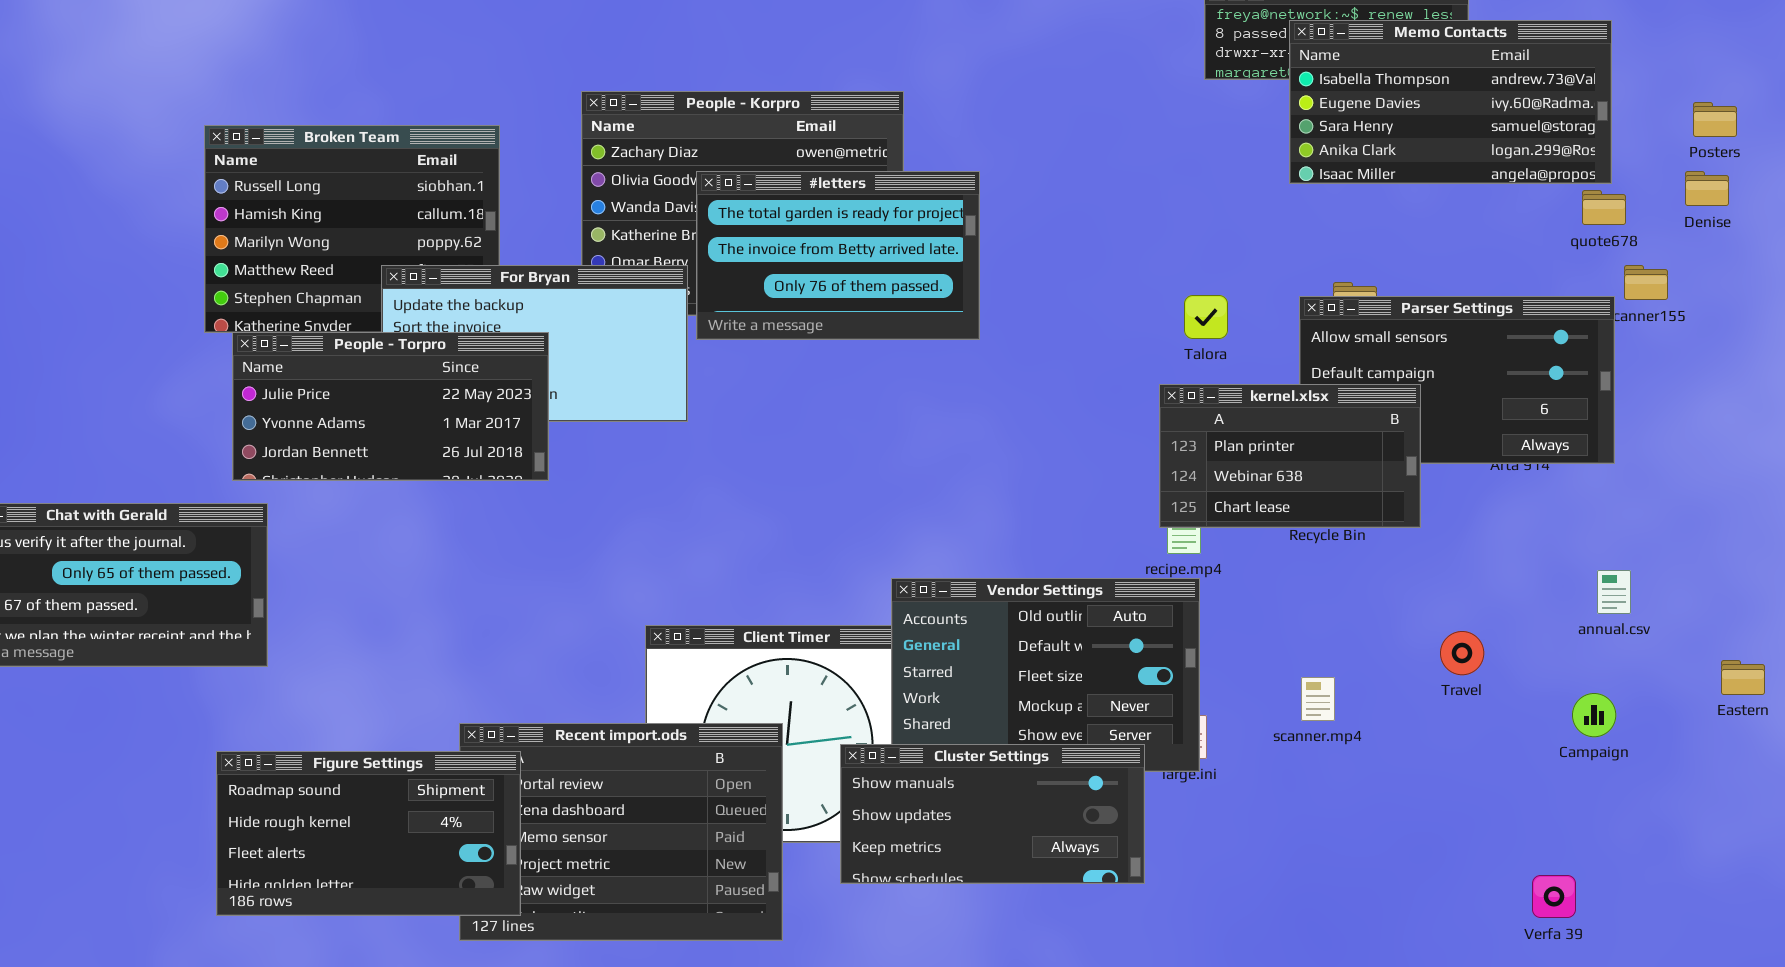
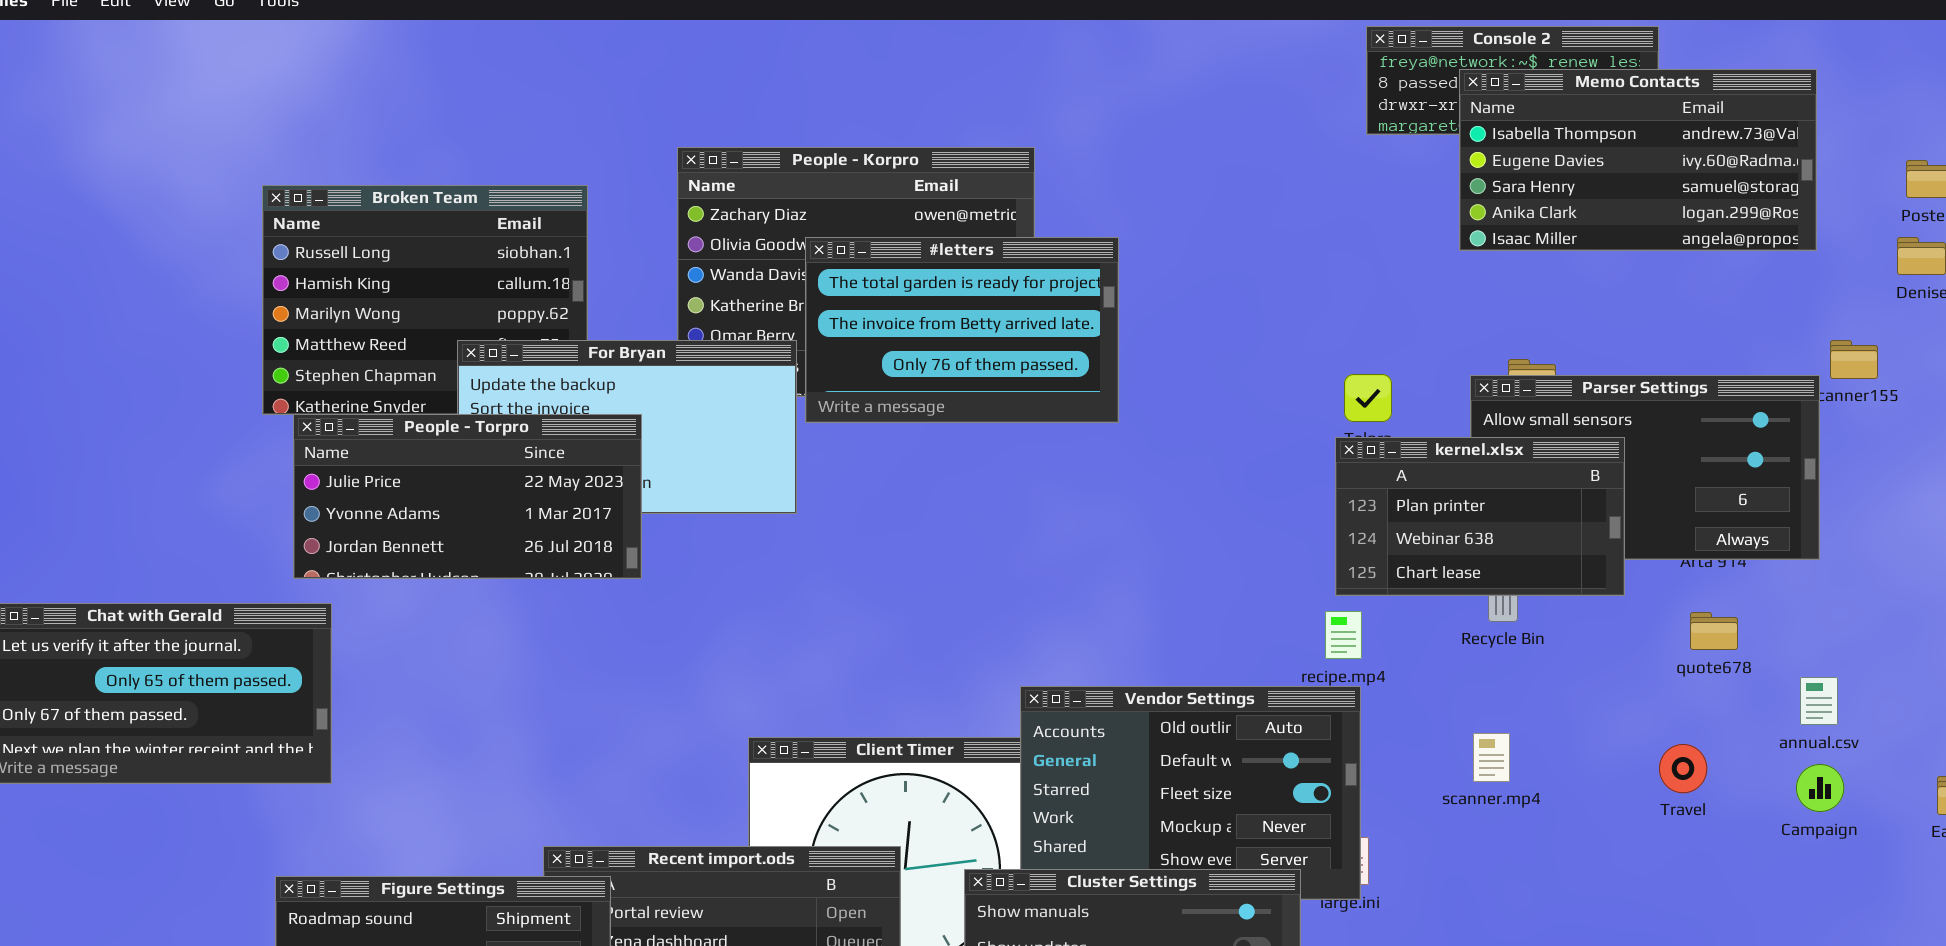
quote678: [1582,190,1626,225] -> [1690,612,1738,650], moved
kernel.xlsx: [1159,384,1421,528] -> [1335,437,1625,596], moved
Travel: [1440,631,1484,675] -> [1659,744,1707,793], moved
scanner.mp4: [1301,677,1335,721] -> [1473,733,1510,782], moved
Campaign: [1572,693,1616,737] -> [1796,764,1844,812], moved

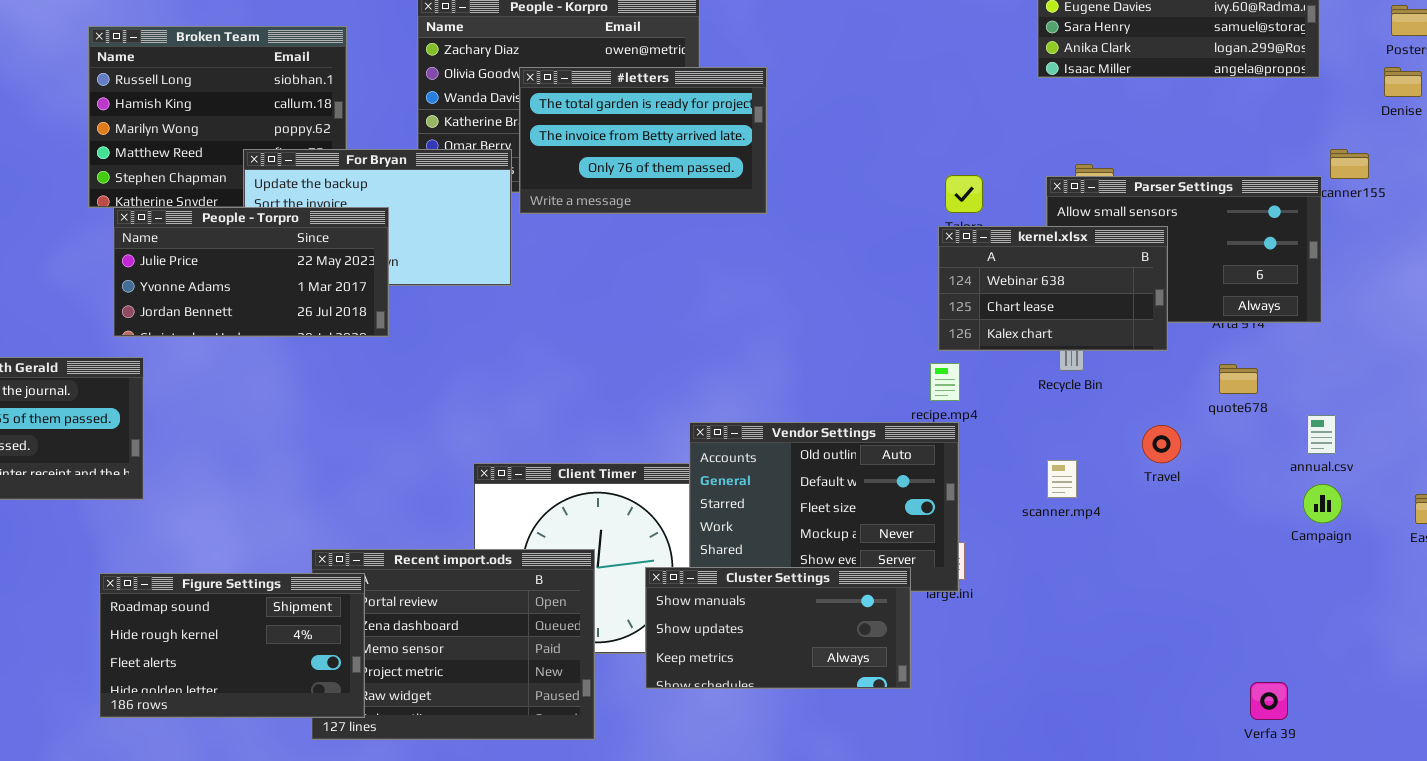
kernel.xlsx: [1335,437,1625,596] -> [938,226,1168,351], scrolled down 1 row
Travel: [1659,744,1707,793] -> [1142,425,1181,463], moved

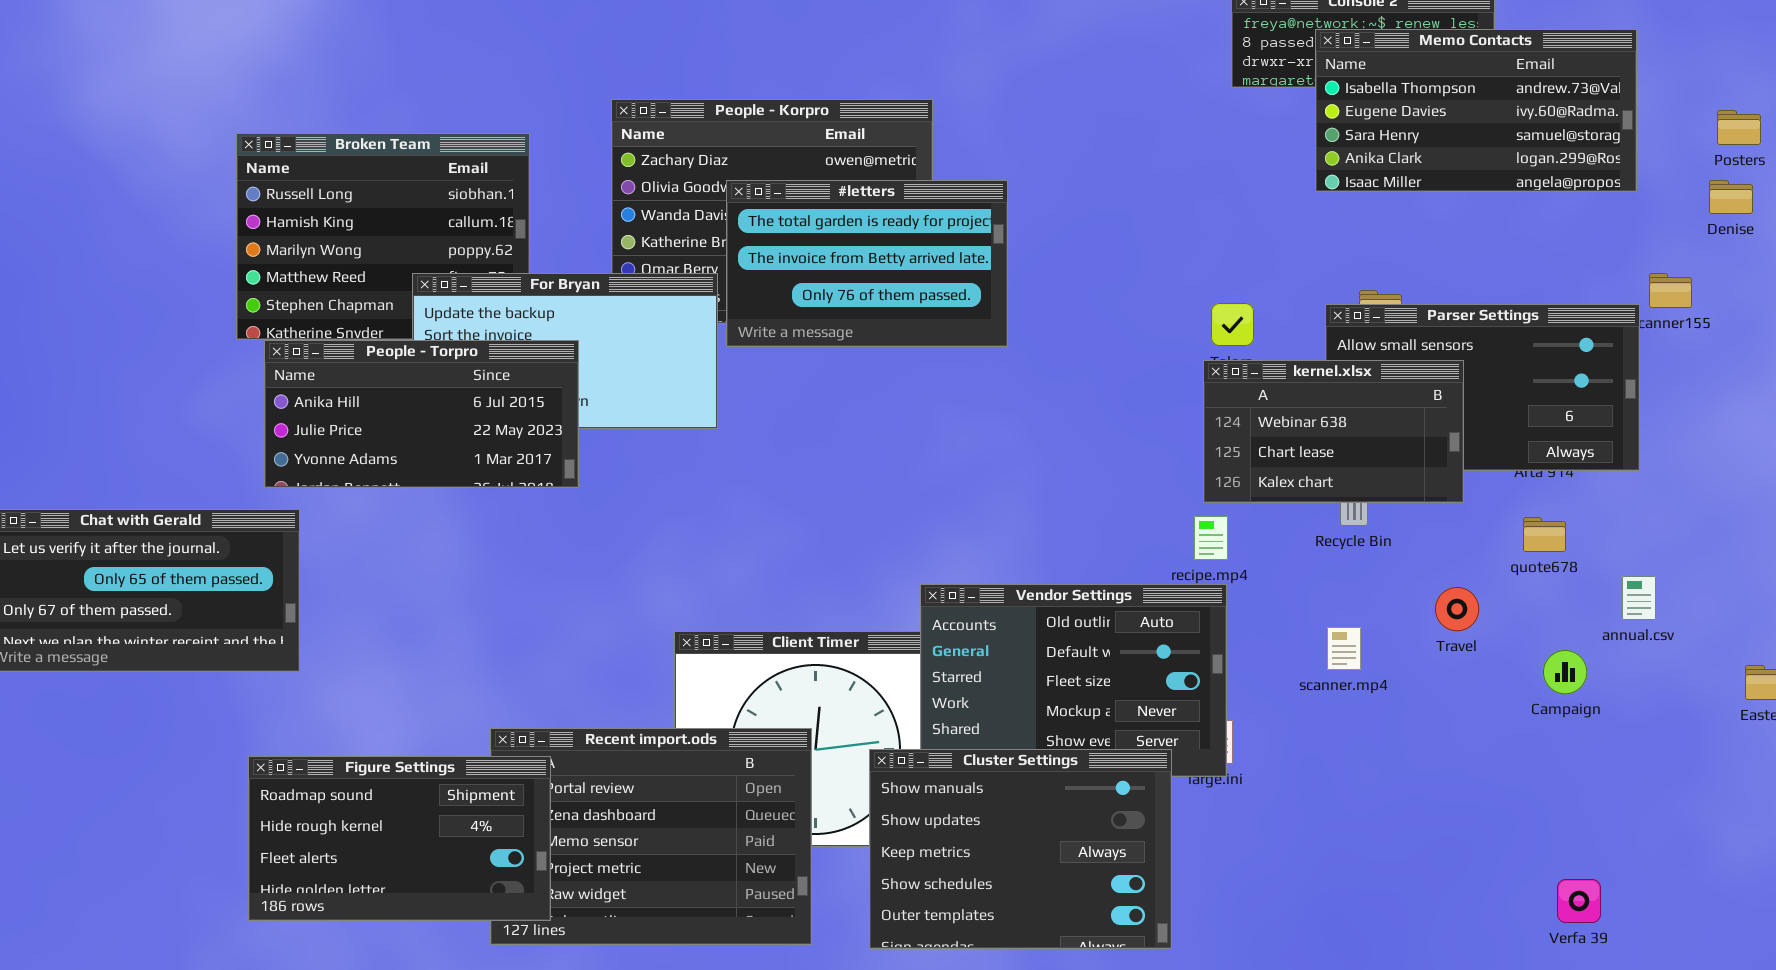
People - Torpro: [113,207,389,337] -> [264,340,579,488], scrolled up 1 row
Campaign: [1303,484,1342,523] -> [1543,650,1587,694], moved
Cluster Settings: [645,567,911,689] -> [869,749,1172,949], resized

